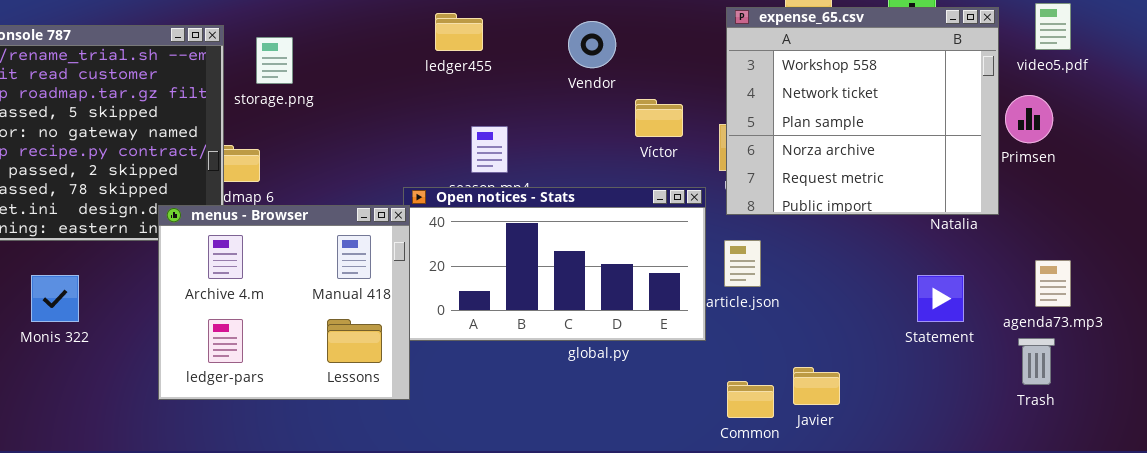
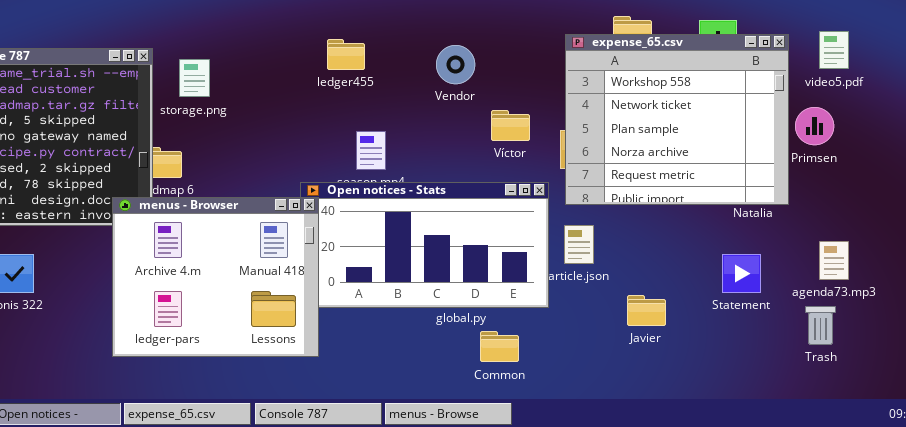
menus - Browser: [158,205,410,400] -> [112,197,319,357], moved
Javier: [793,367,840,405] -> [627,295,666,326], moved
Common: [727,381,774,418] -> [480,331,519,362], moved

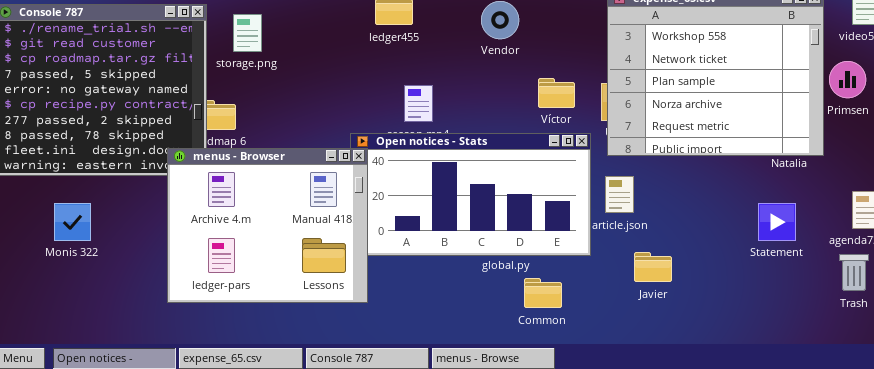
Víctor: [491,110,530,141] -> [538,78,575,108], moved
Javier: [627,295,666,326] -> [634,252,672,282], moved

